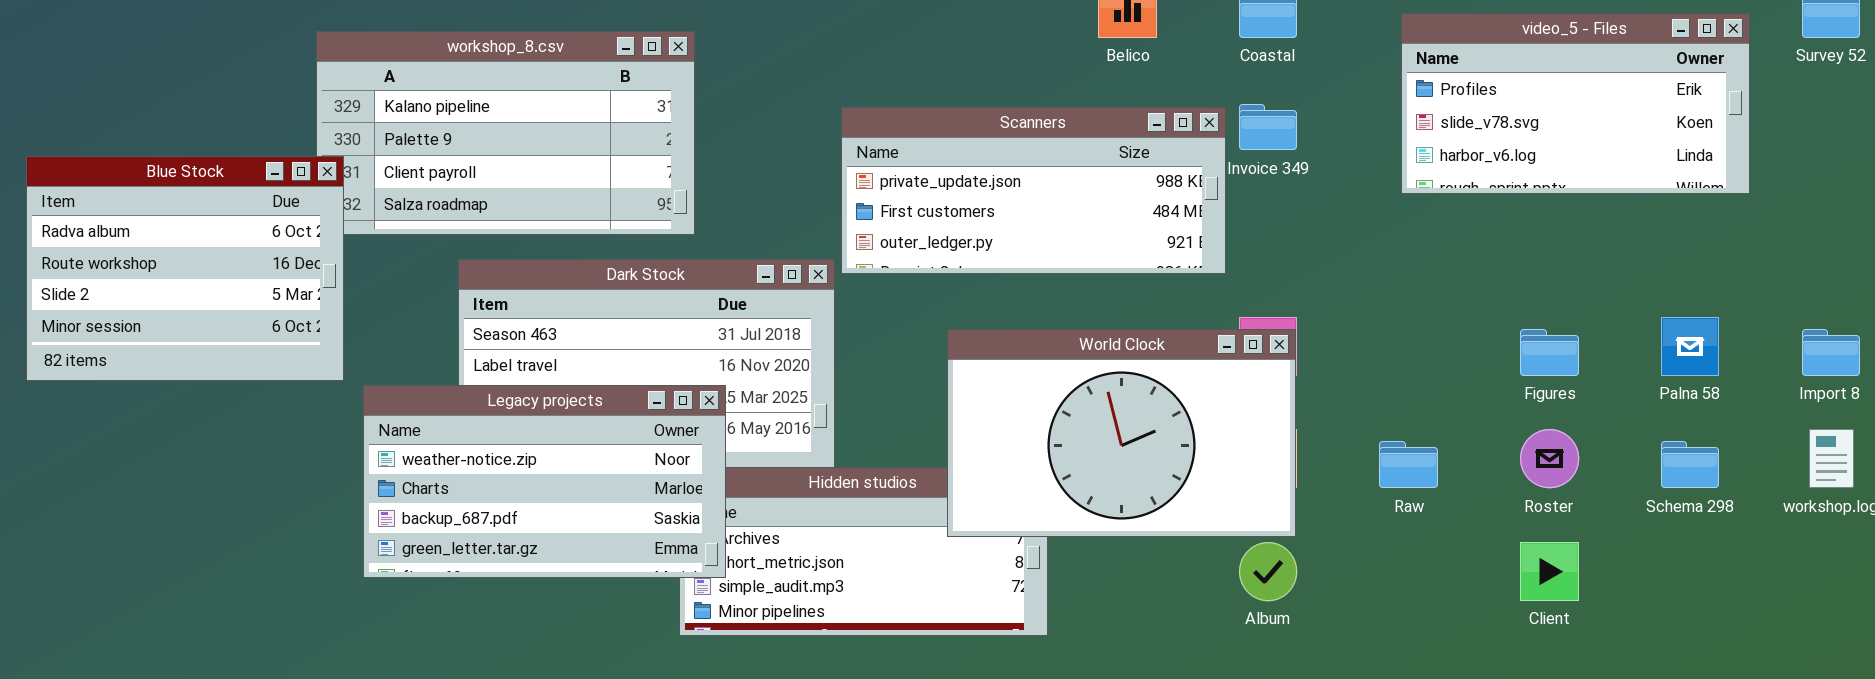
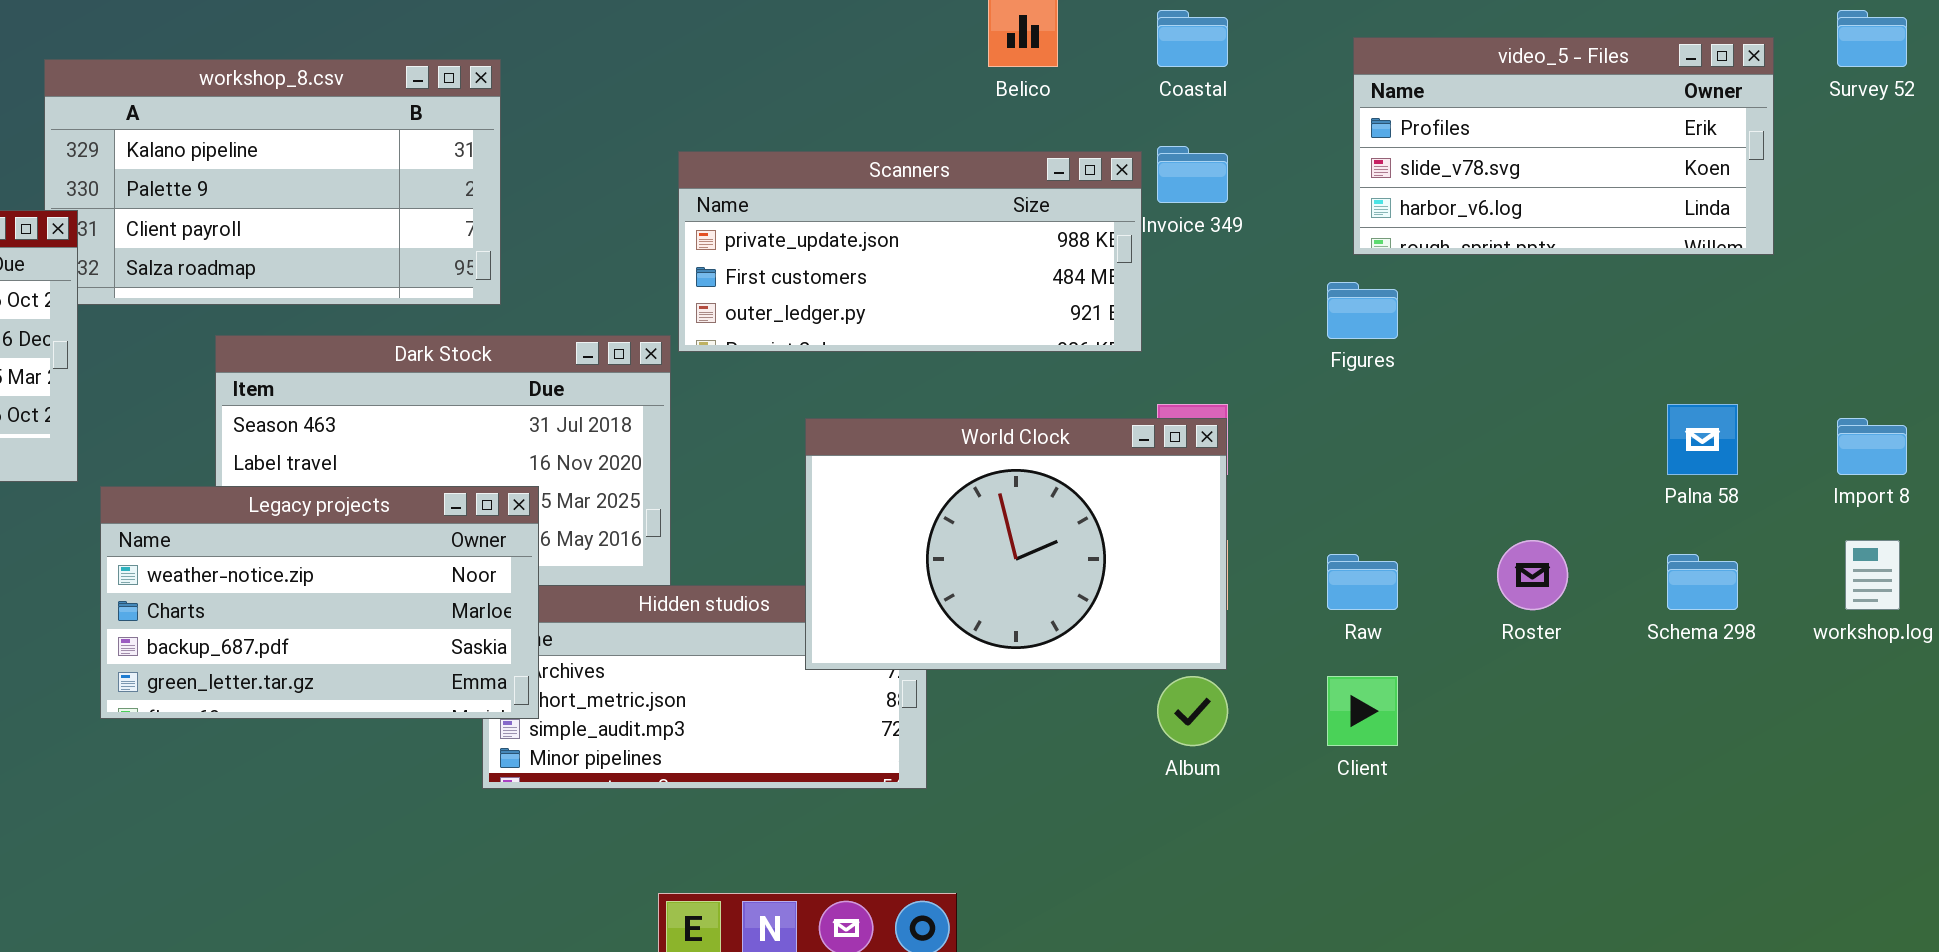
Figures: [1520,329,1579,376] -> [1327,282,1398,339], moved
Client: [1520,542,1579,601] -> [1327,676,1398,746], moved

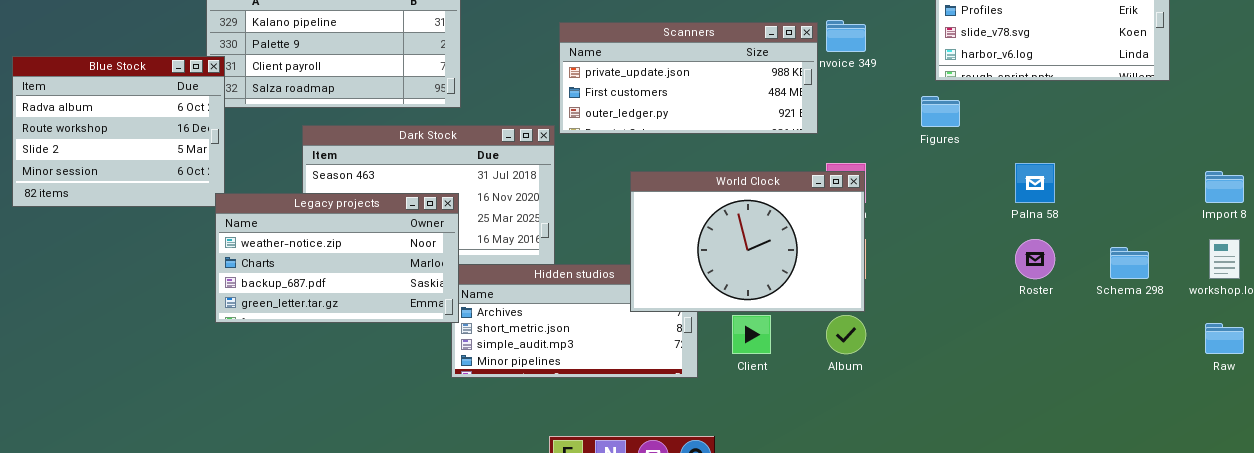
Palna 58: [1667,404,1738,475] -> [1015,163,1055,203], moved
Legacy projects: [100,486,539,719] -> [215,193,459,323], moved
Raw: [1327,554,1398,610] -> [1205,323,1244,354], moved
Client: [1327,676,1398,746] -> [732,315,771,354], moved

